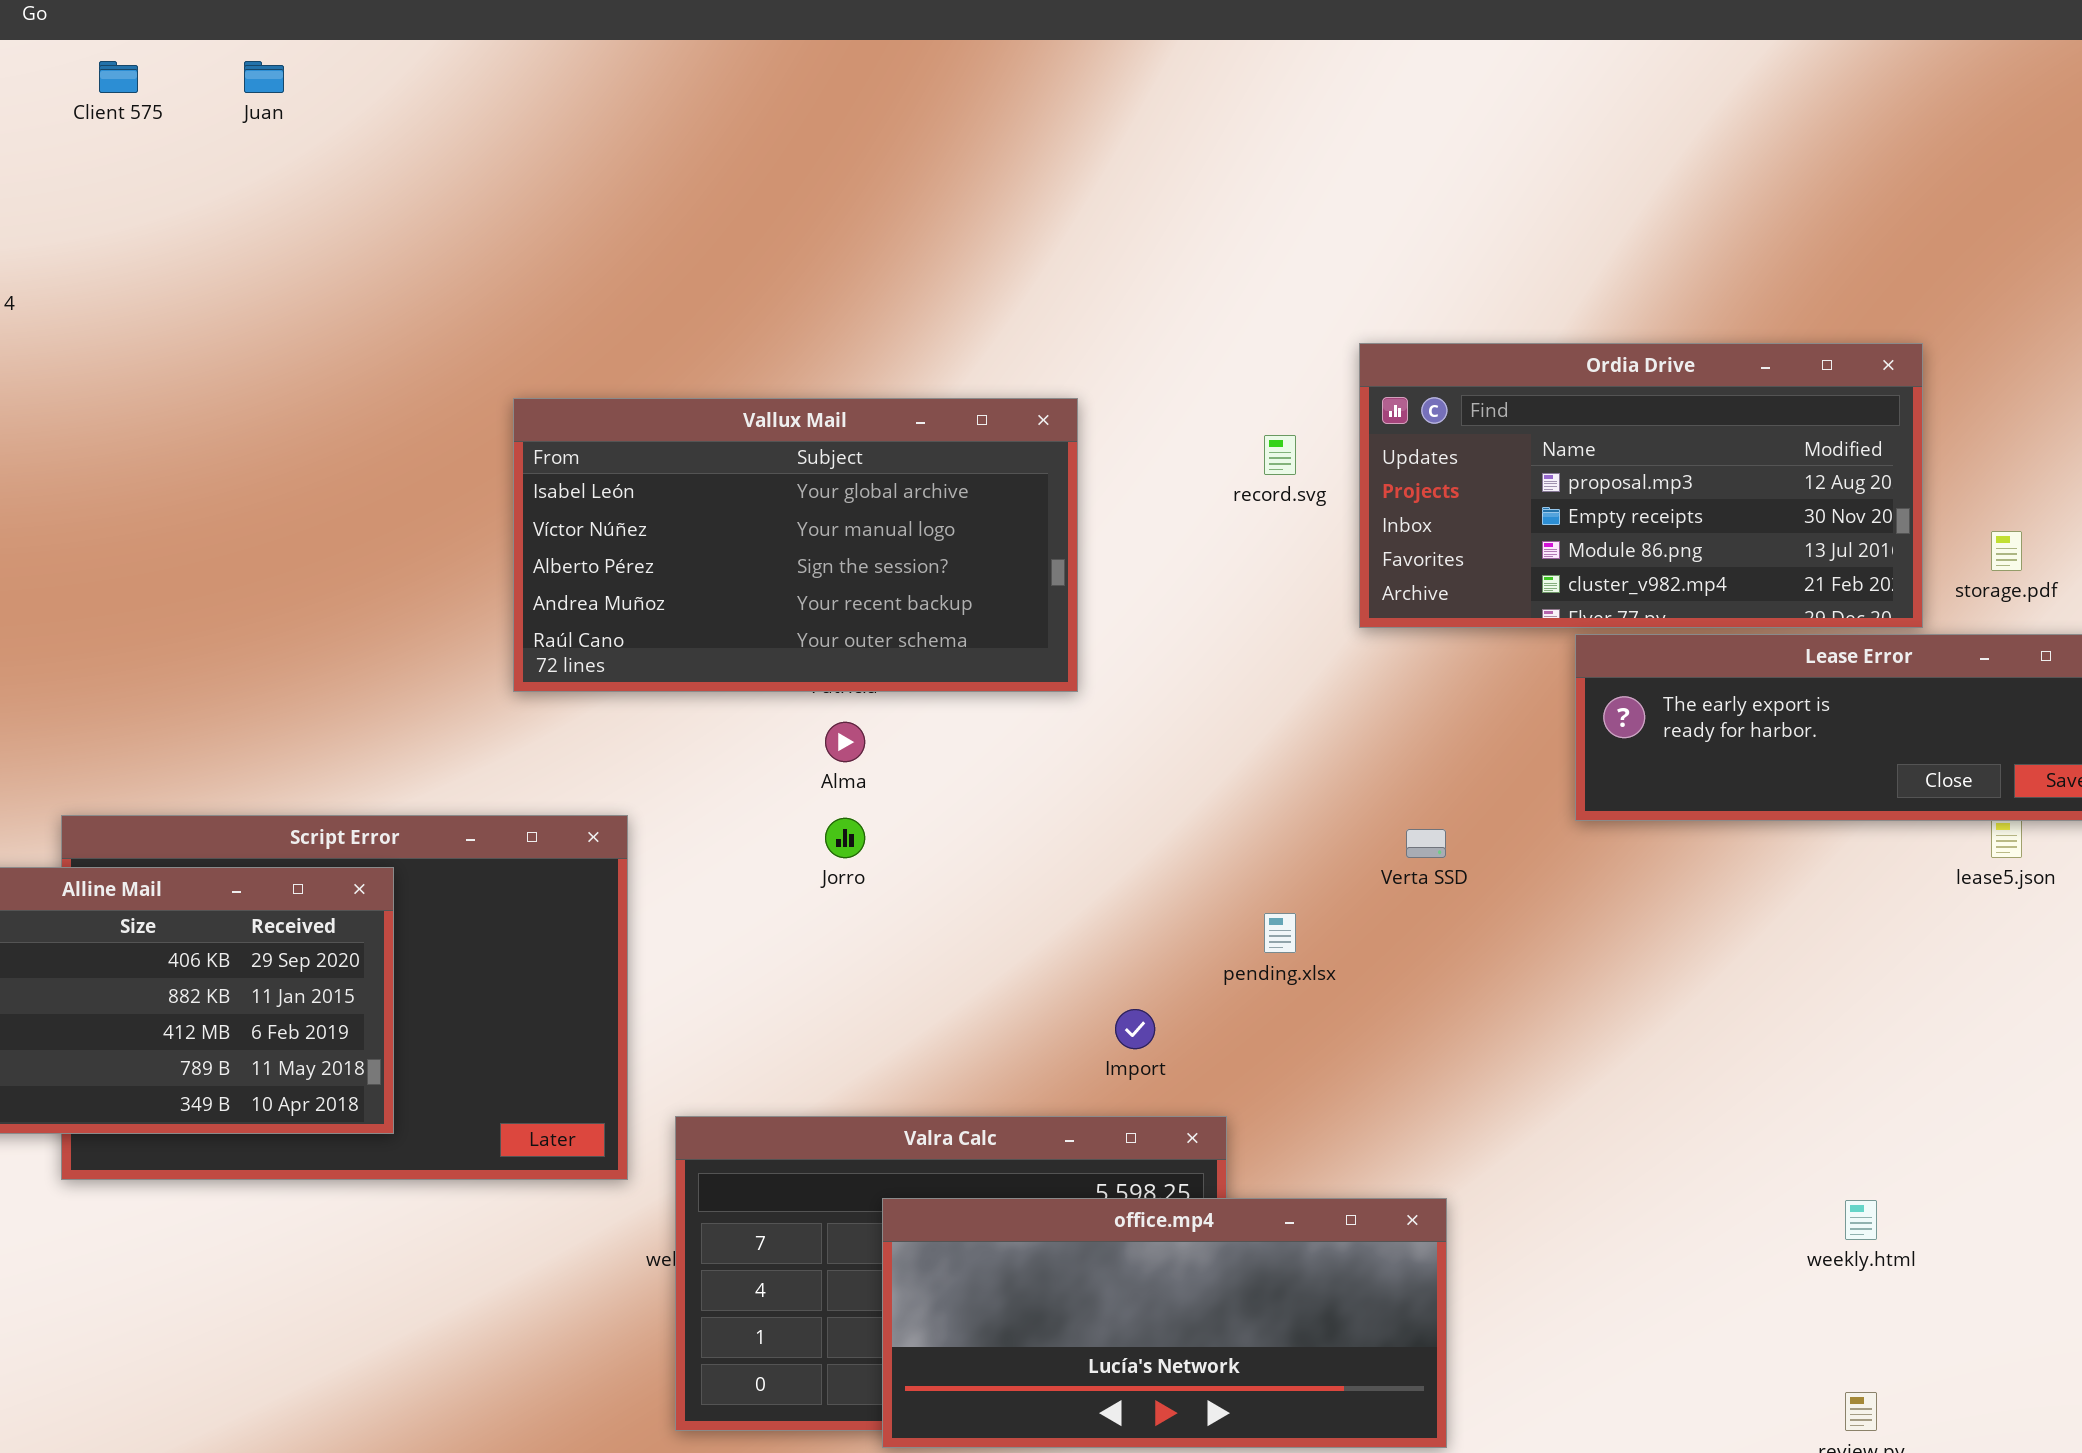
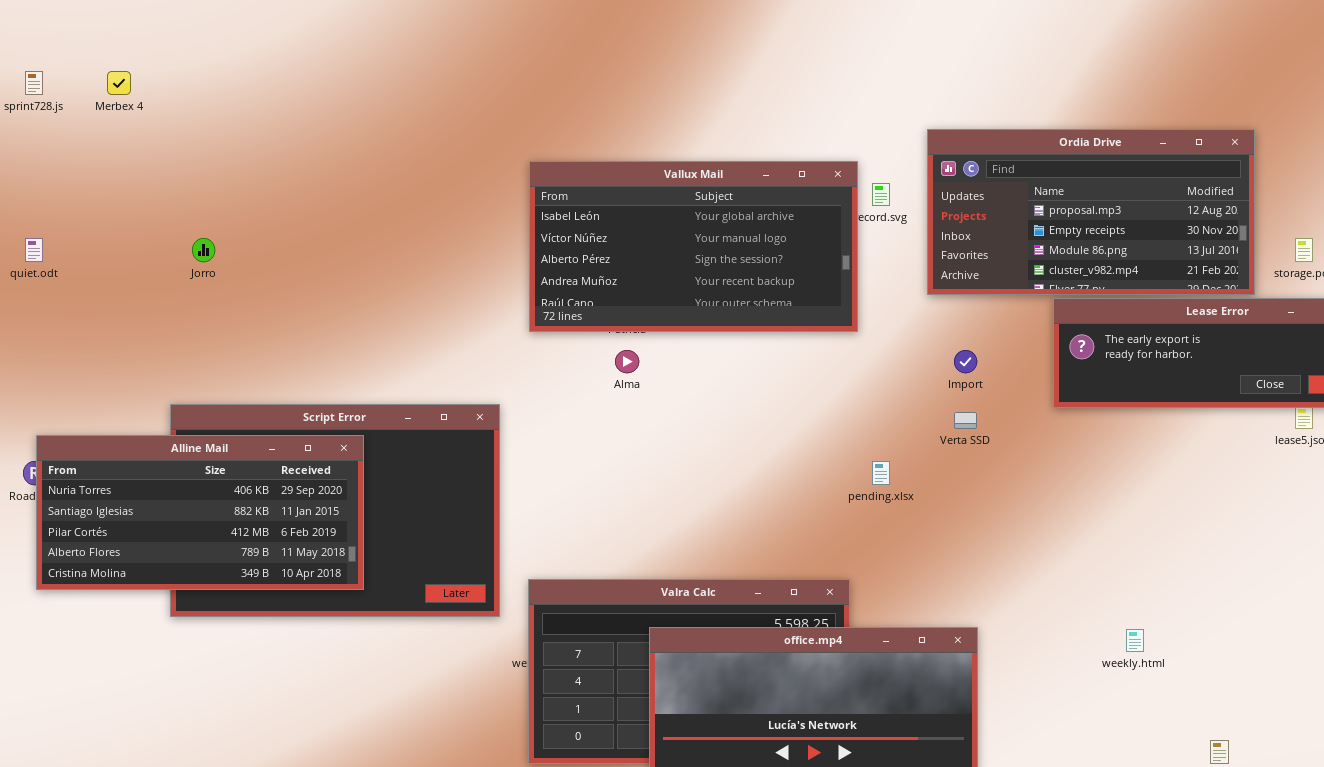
Vallux Mail: [513,398,1078,692] -> [529,161,858,332], moved
Jorro: [825,818,865,858] -> [192,238,215,262], moved
Import: [1115,1009,1155,1049] -> [954,350,977,373], moved
weekly.html: [1845,1200,1877,1240] -> [1126,629,1144,652], moved

